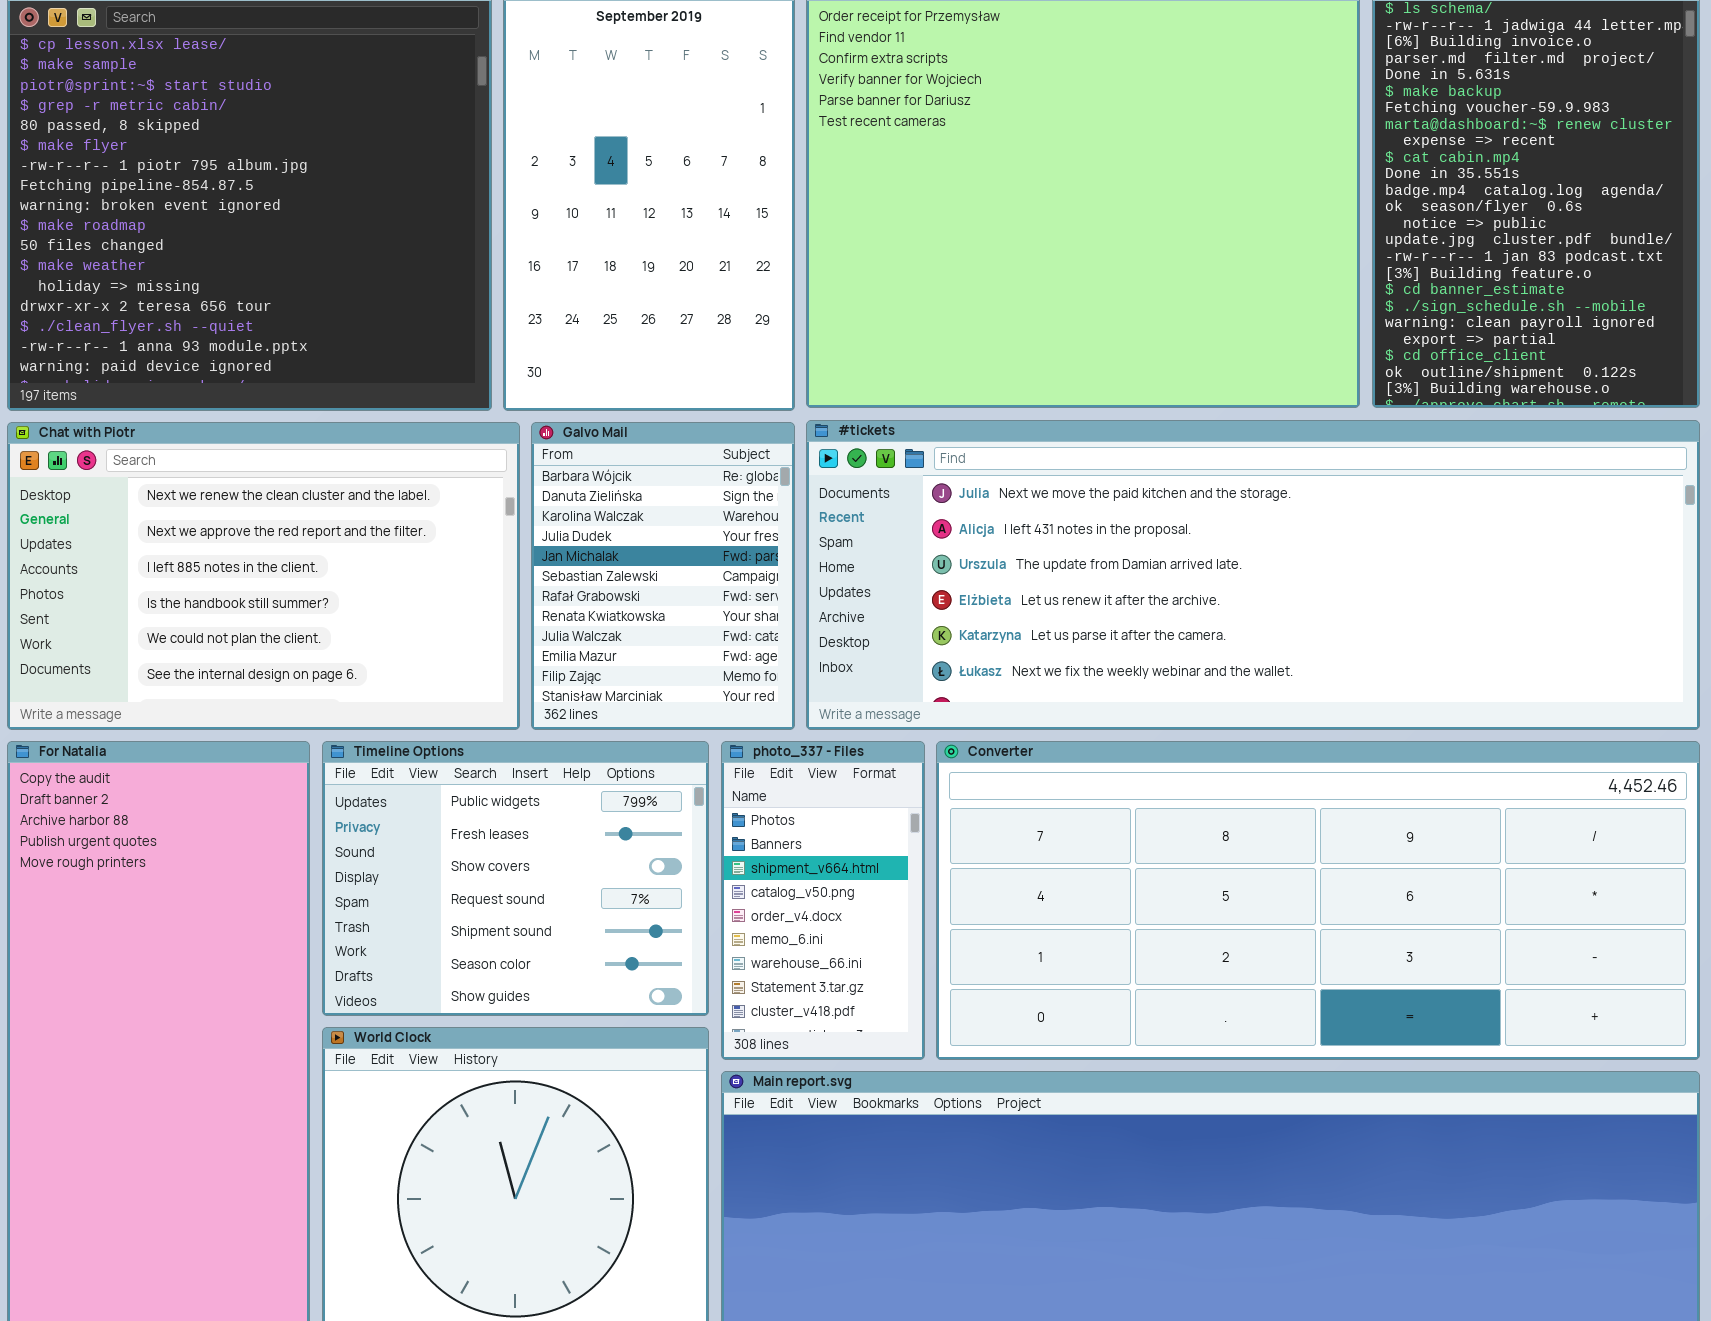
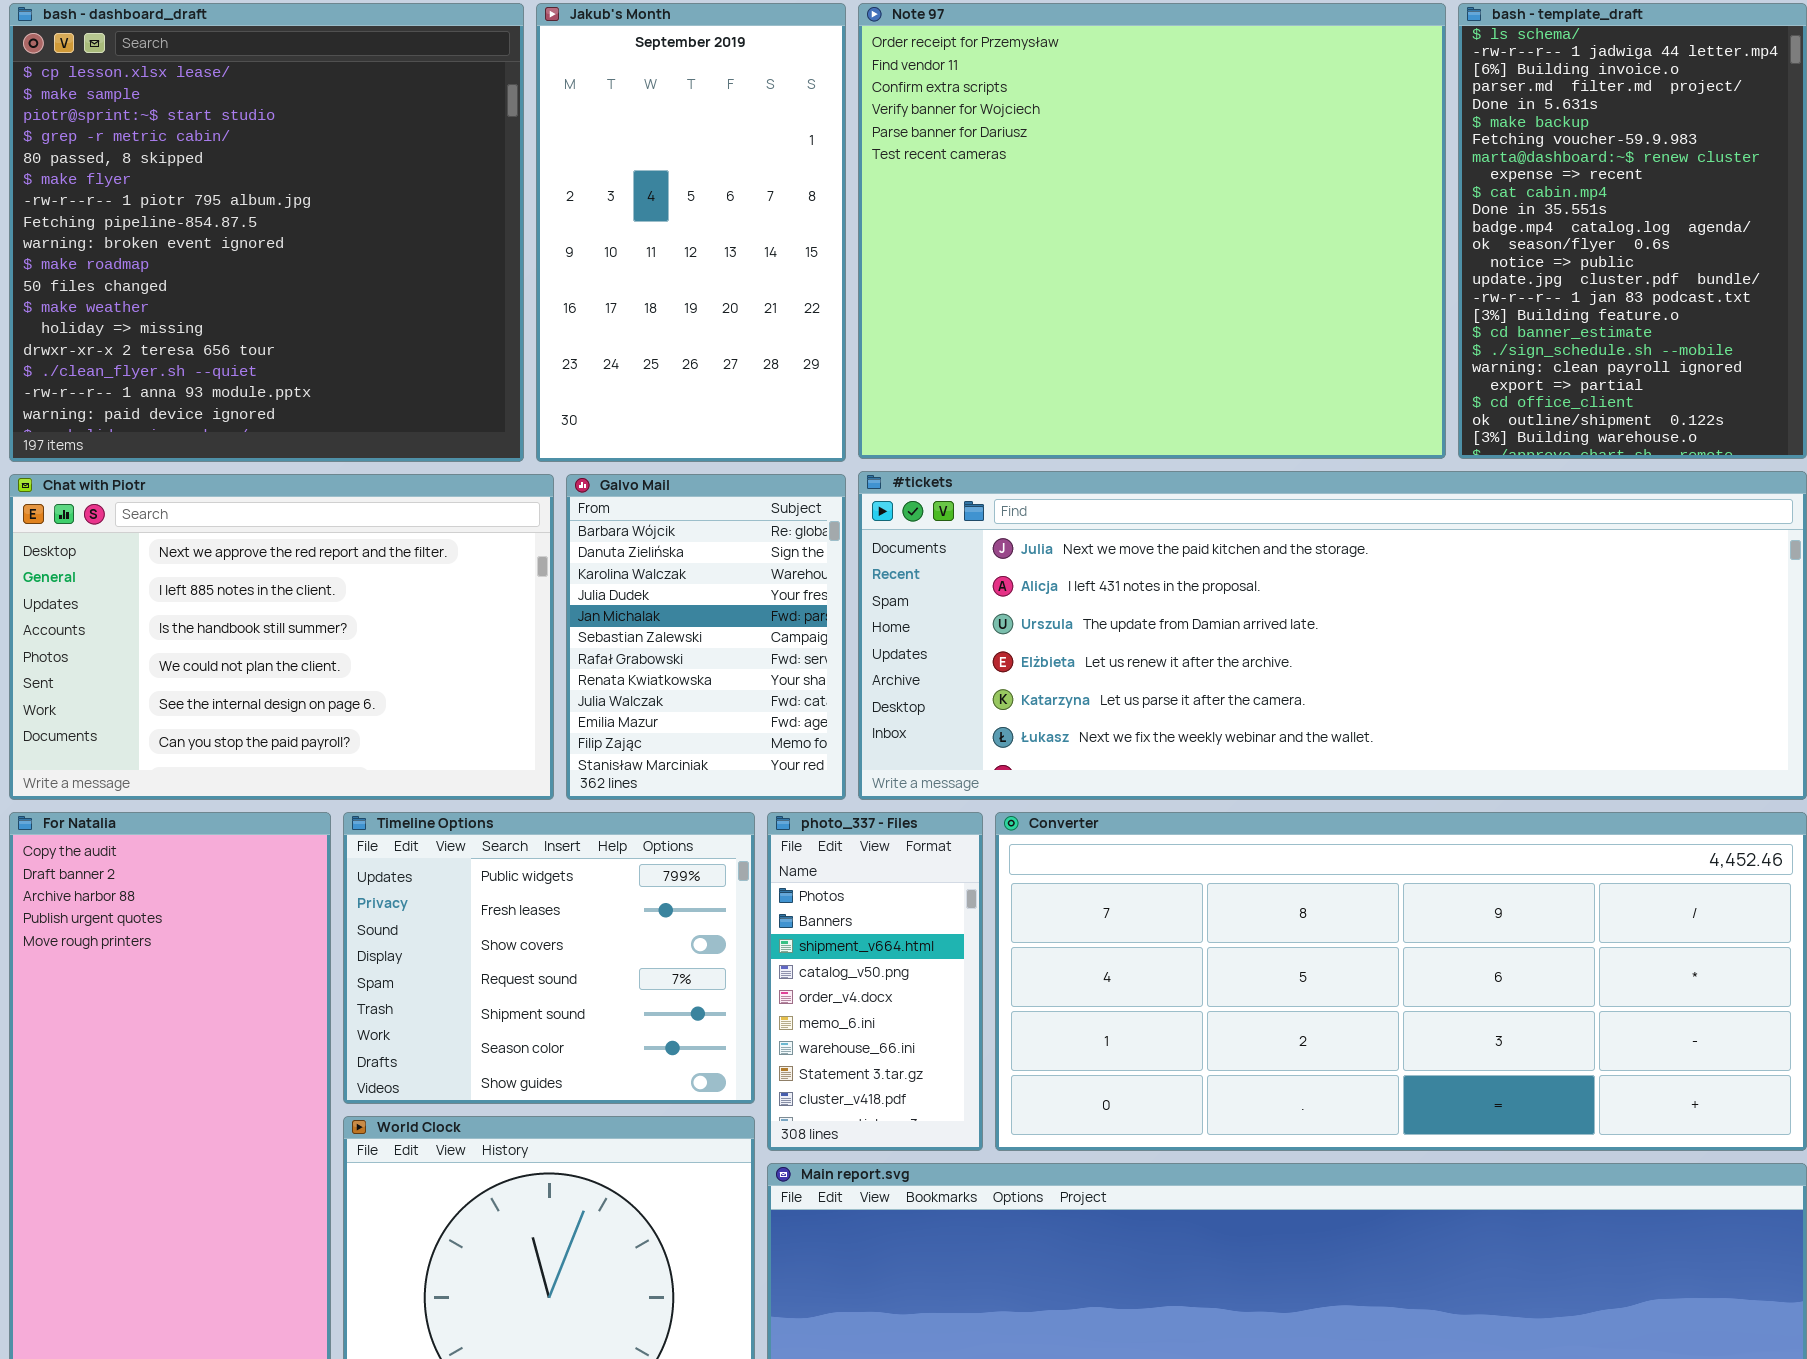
Chat with Piotr: [7,422,520,730] -> [9,474,554,800], scrolled down 1 row

